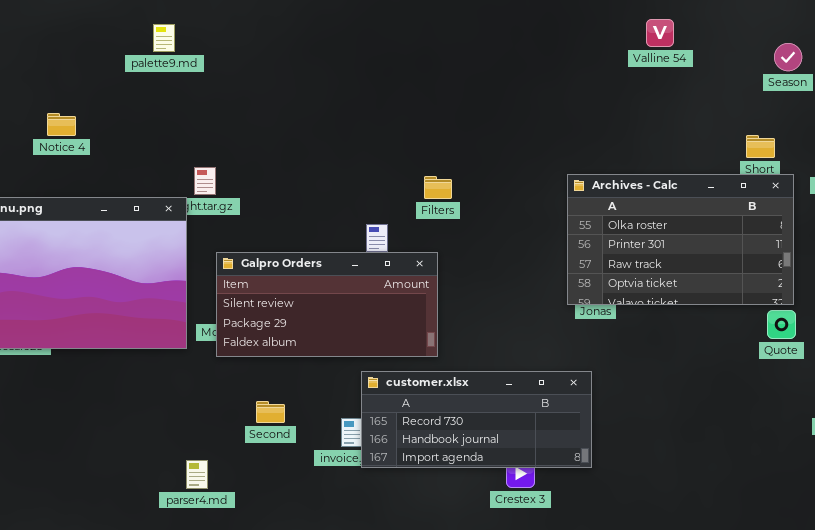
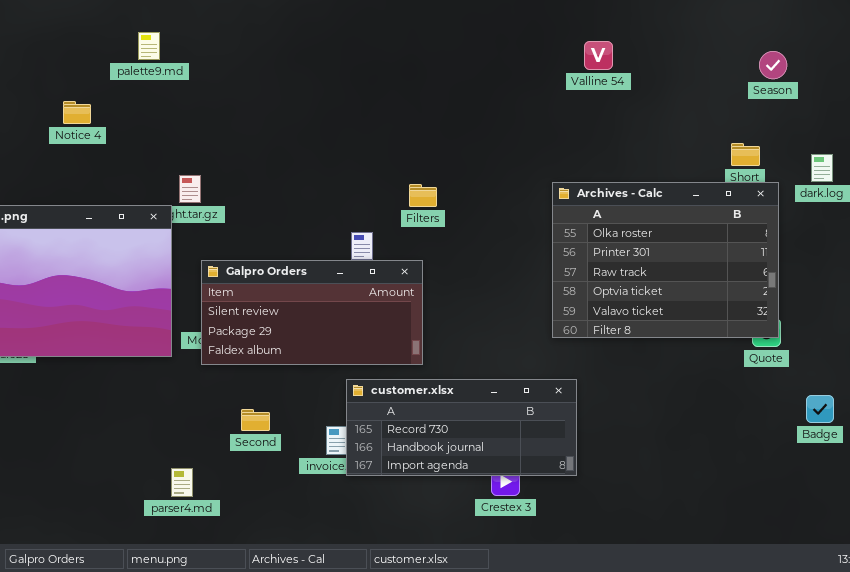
Valline 54: [646,19,674,47] -> [584,41,613,70], moved
Notice 4: [47,113,76,136] -> [63,101,91,124], moved
Archives - Calc: [567,174,794,305] -> [552,182,779,338], resized

